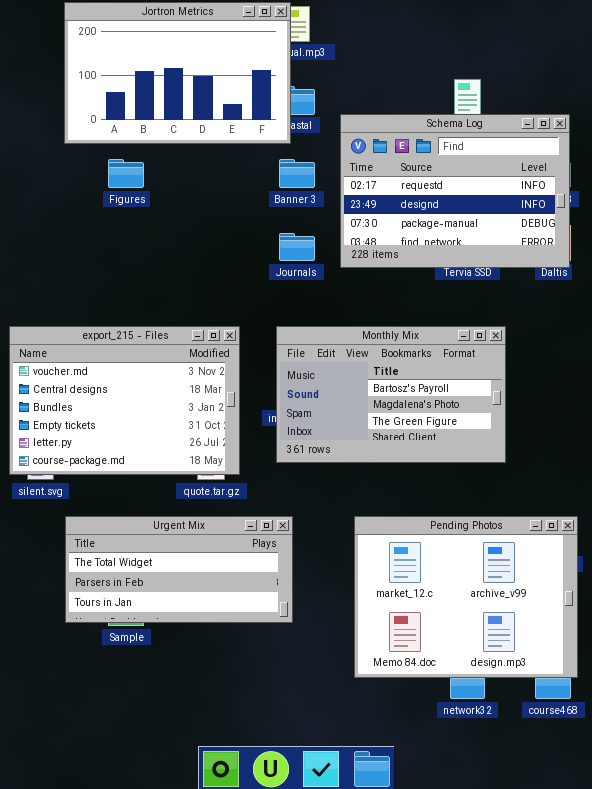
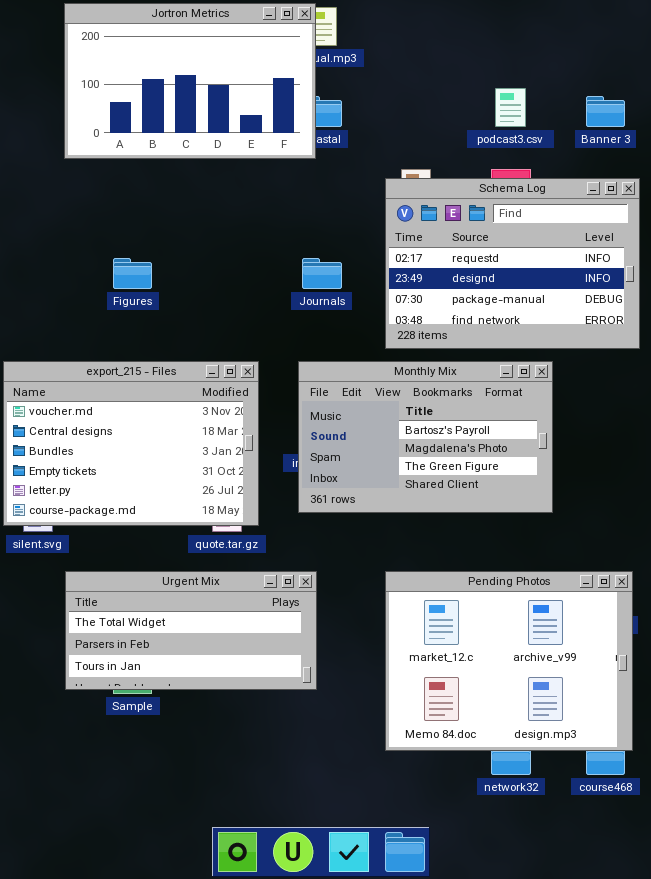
Schema Log: [340,114,570,268] -> [385,178,640,349], moved
Figures: [108,159,144,188] -> [113,258,152,289], moved
Banner 3: [279,159,315,188] -> [586,96,625,127], moved

